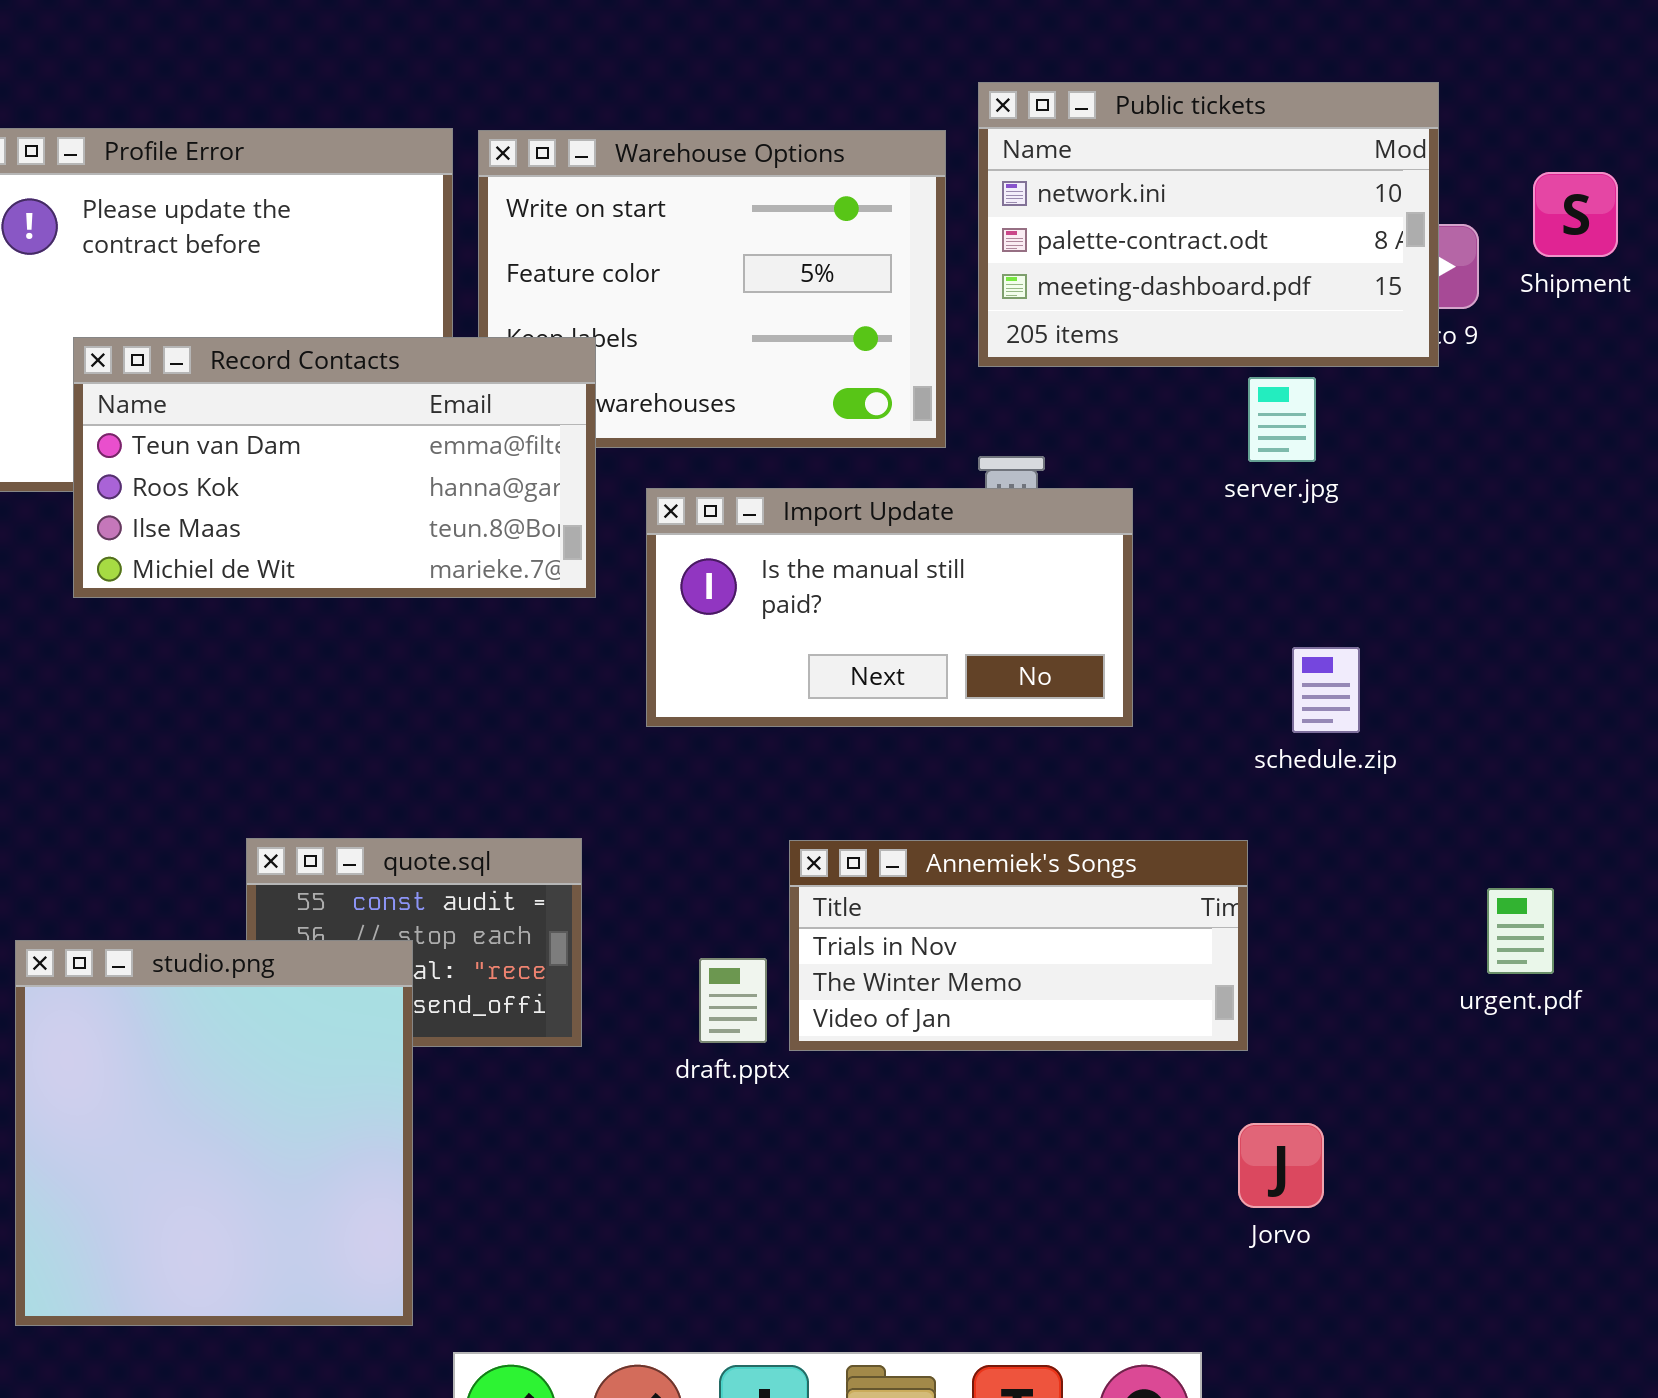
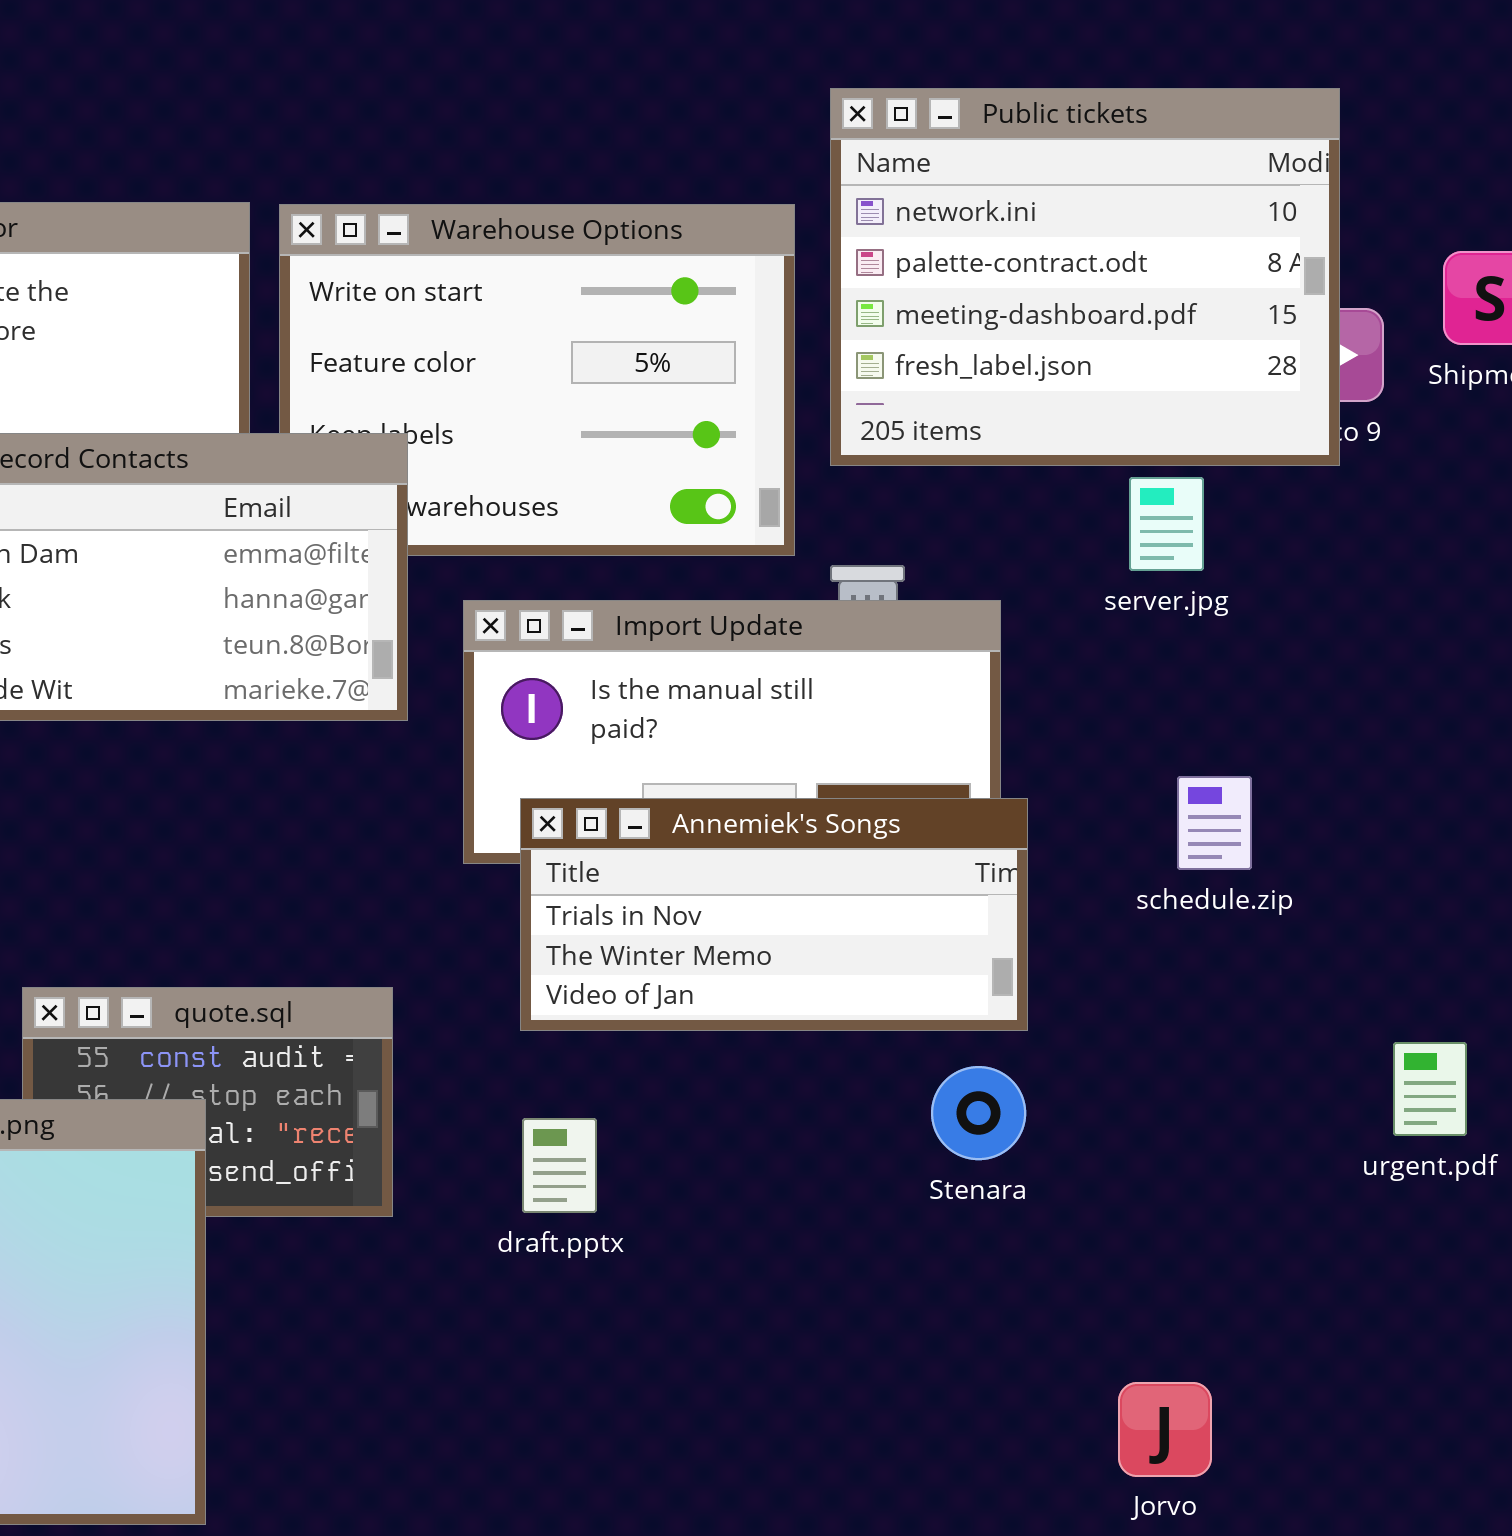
Public tickets: [978,82,1439,367] -> [830,88,1340,466], resized
Annemiek's Songs: [789,840,1248,1051] -> [520,798,1028,1031], moved
Jorvo: [1238,1123,1324,1208] -> [1118,1382,1212,1477], moved

